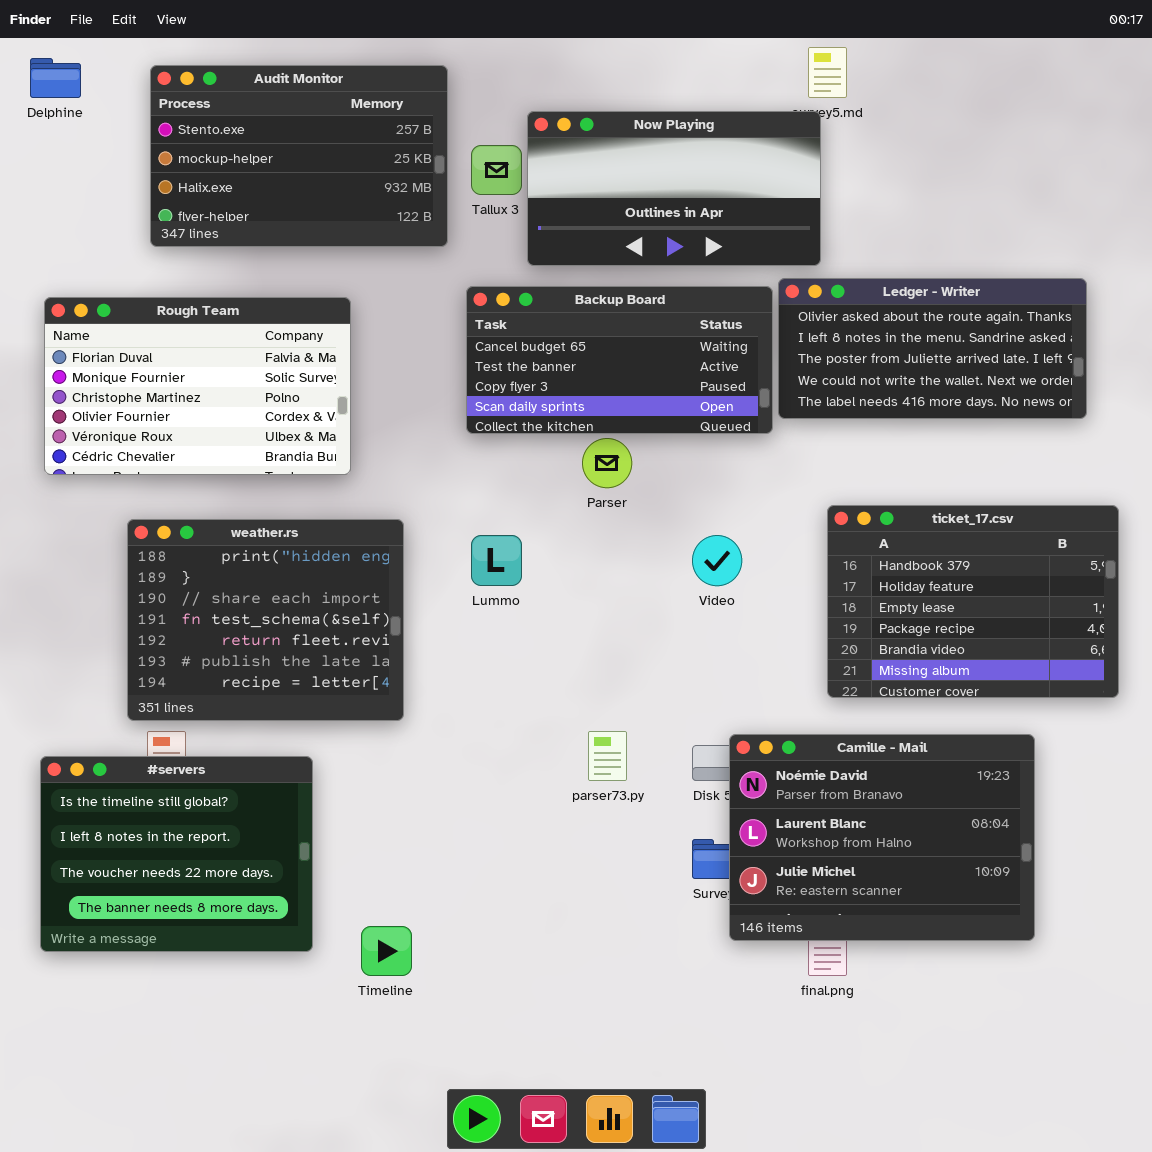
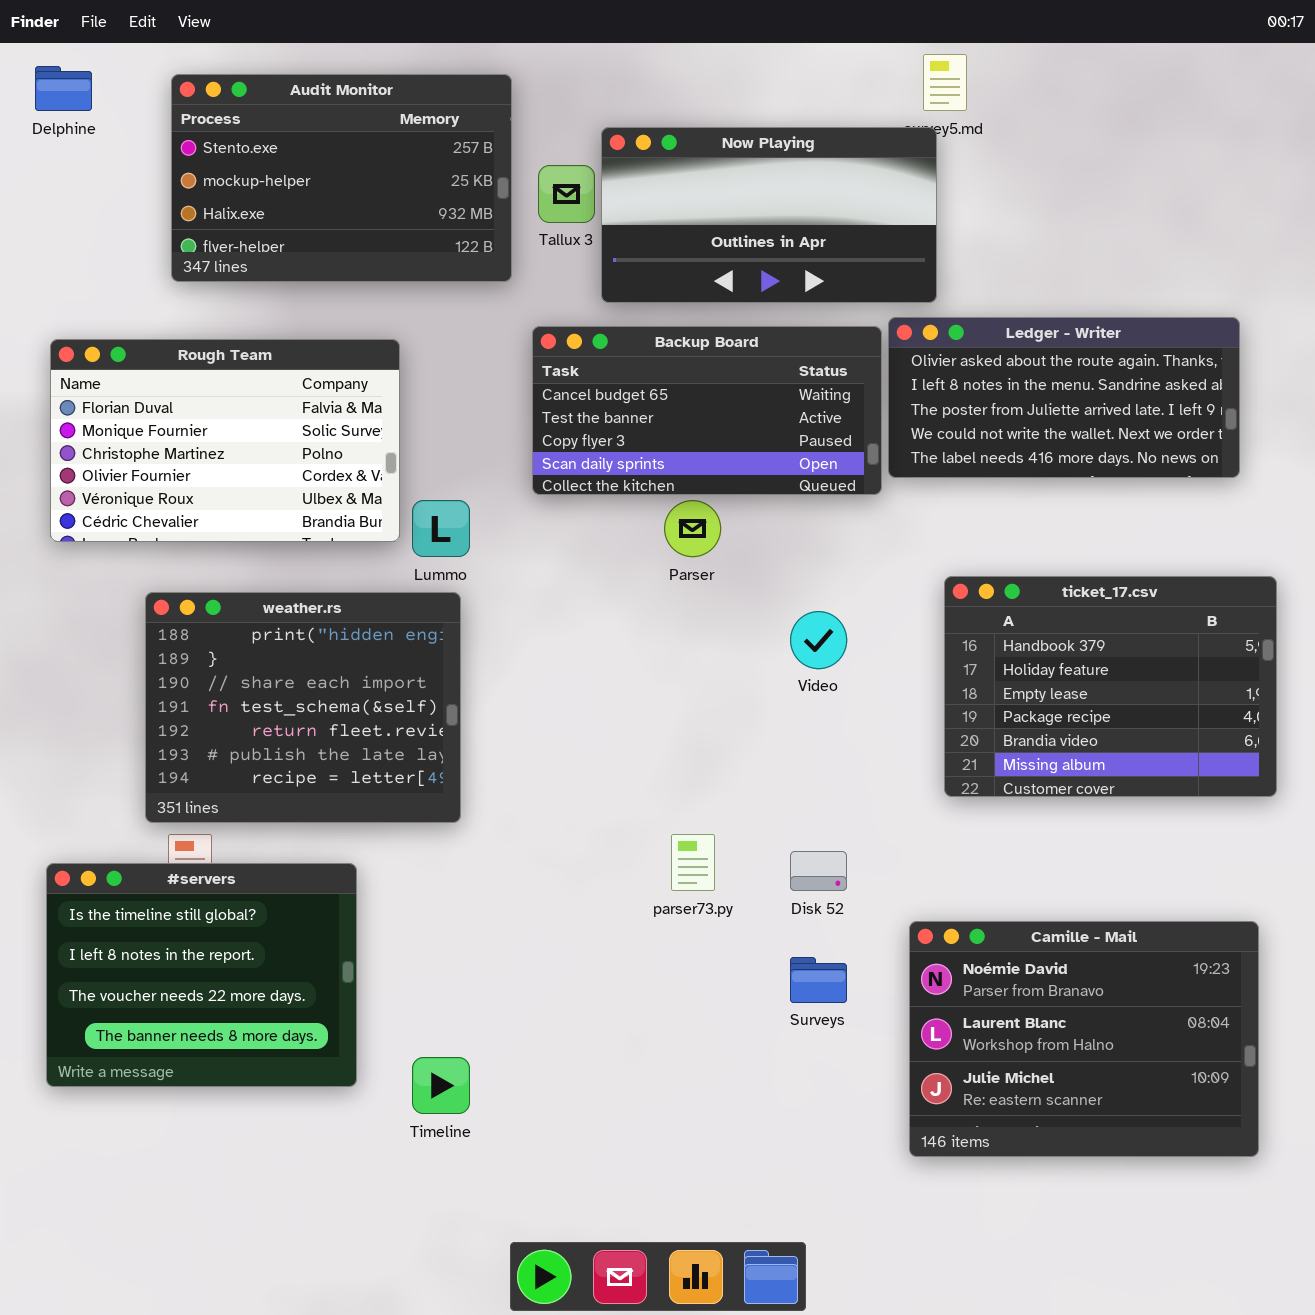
Lummo: [471,535,522,586] -> [412,500,470,557], moved
Camille - Mail: [729,734,1035,941] -> [909,921,1259,1157], moved

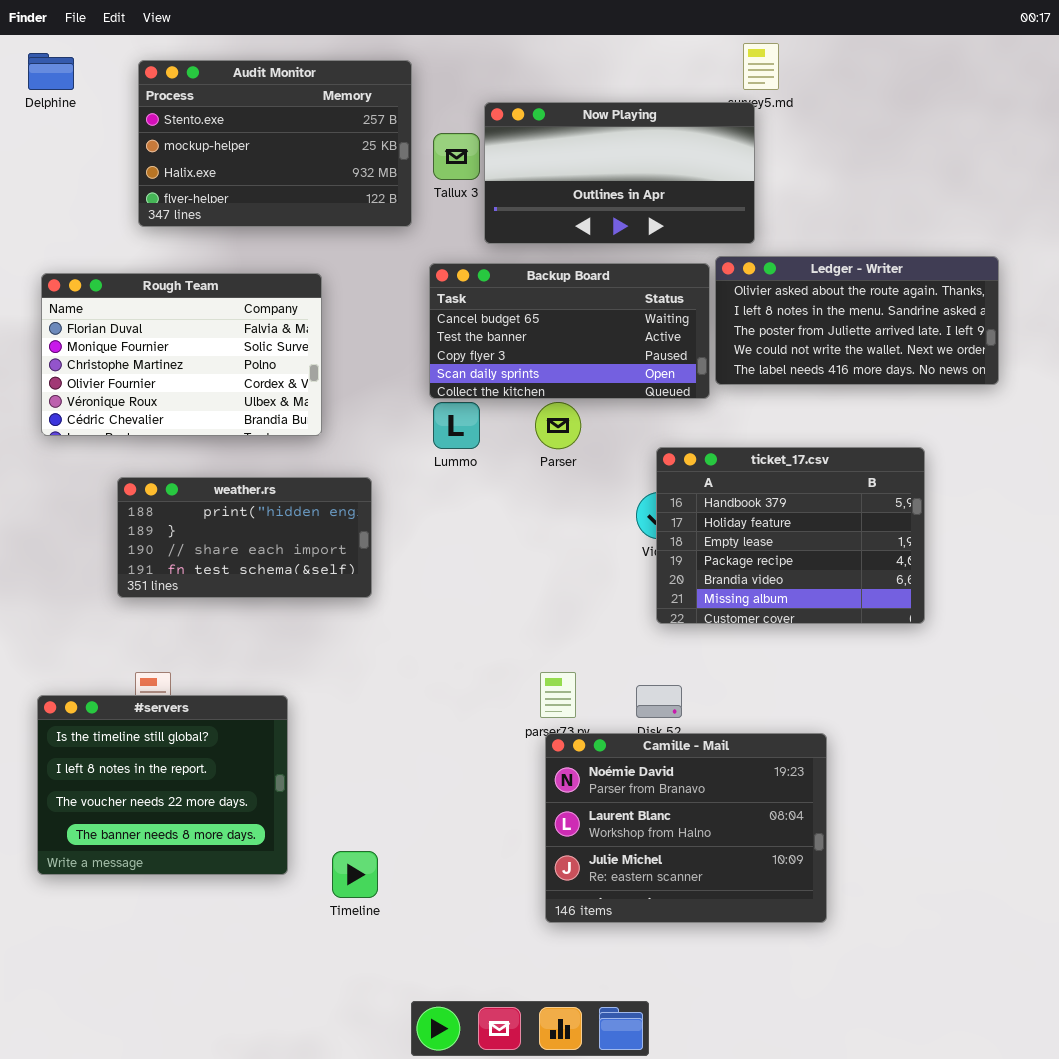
Lummo: [412,500,470,557] -> [433,402,480,449], moved
ticket_17.csv: [944,576,1277,797] -> [656,447,925,624], moved
weather.rs: [145,592,461,823] -> [117,477,372,598], resized
Camille - Mail: [909,921,1259,1157] -> [545,733,827,923], moved

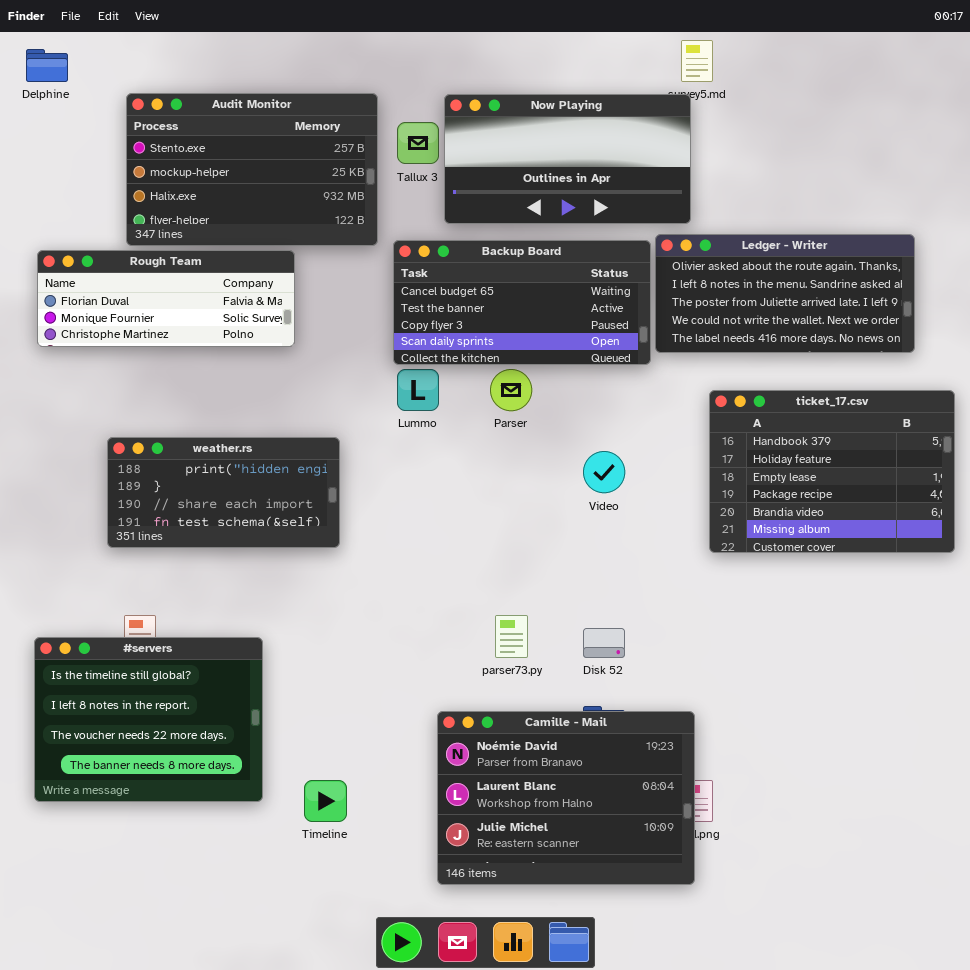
Audit Monitor: [138,60,412,227] -> [126,93,378,246], moved
Rough Team: [41,273,322,436] -> [37,250,295,347], resized
ticket_17.csv: [656,447,925,624] -> [709,390,955,553], moved
Camille - Mail: [545,733,827,923] -> [437,711,695,885], moved

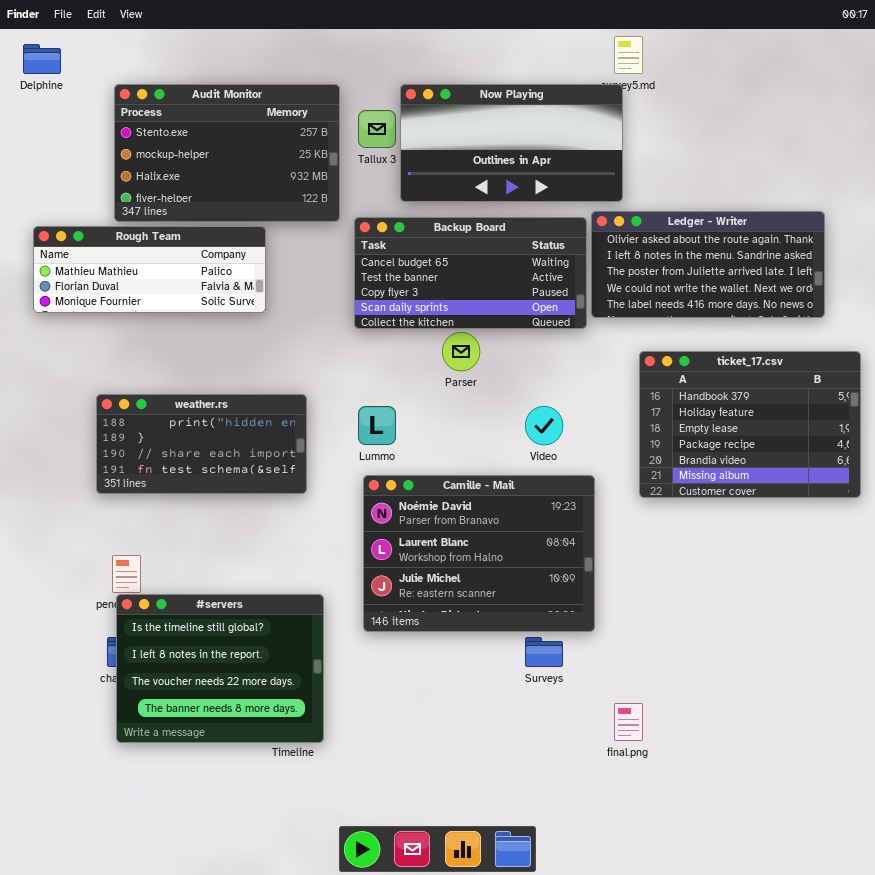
Rough Team: [37,250,295,347] -> [33,226,266,313], scrolled up 1 row
Lummo: [397,369,439,411] -> [358,406,396,445], moved
#servers: [34,637,263,802] -> [116,594,324,743], moved
Camille - Mail: [437,711,695,885] -> [363,475,595,632], moved

